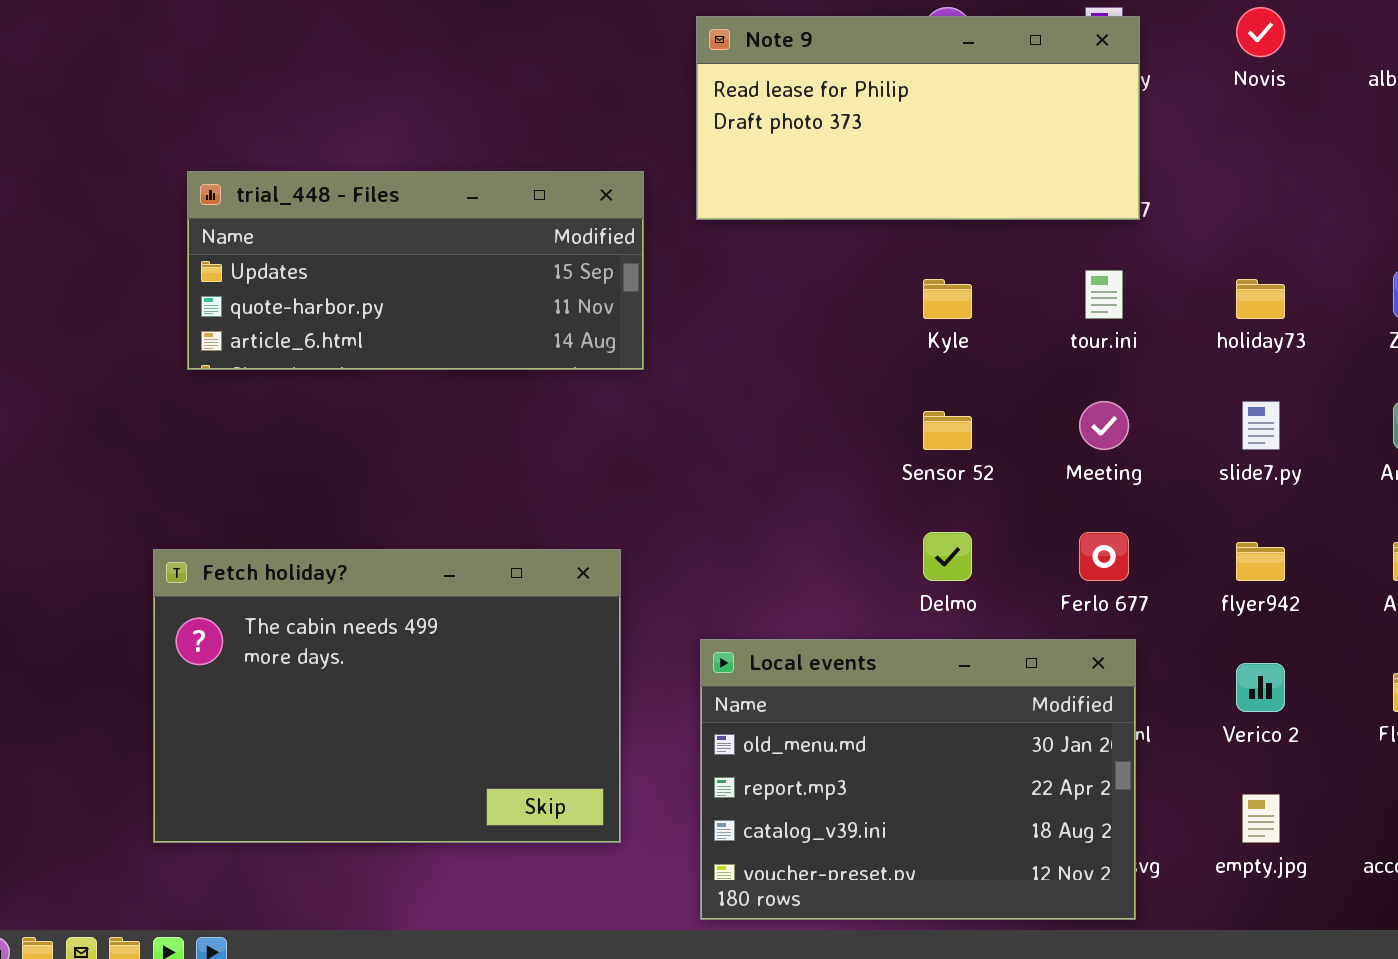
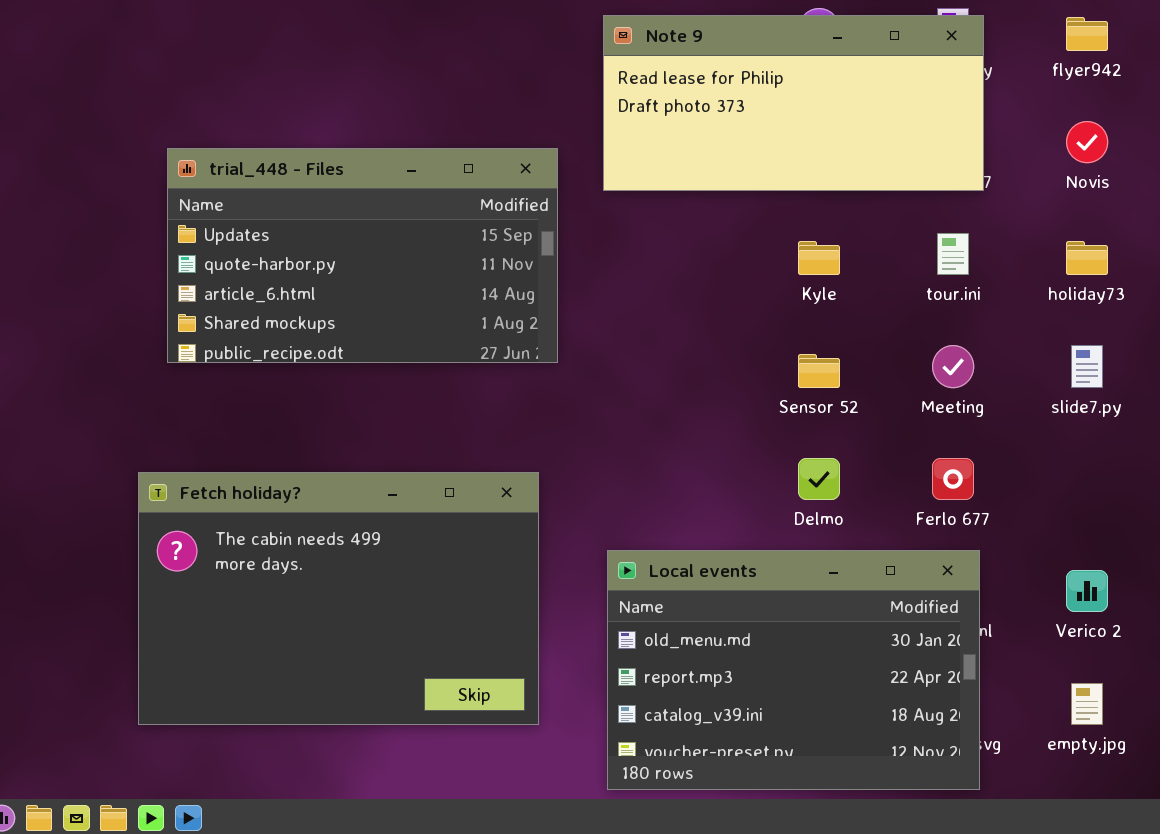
Novis: [1236,7,1285,57] -> [1066,121,1108,163], moved
trial_448 - Files: [187,171,644,370] -> [167,148,558,363], resized
flyer942: [1236,542,1285,581] -> [1066,17,1108,51], moved

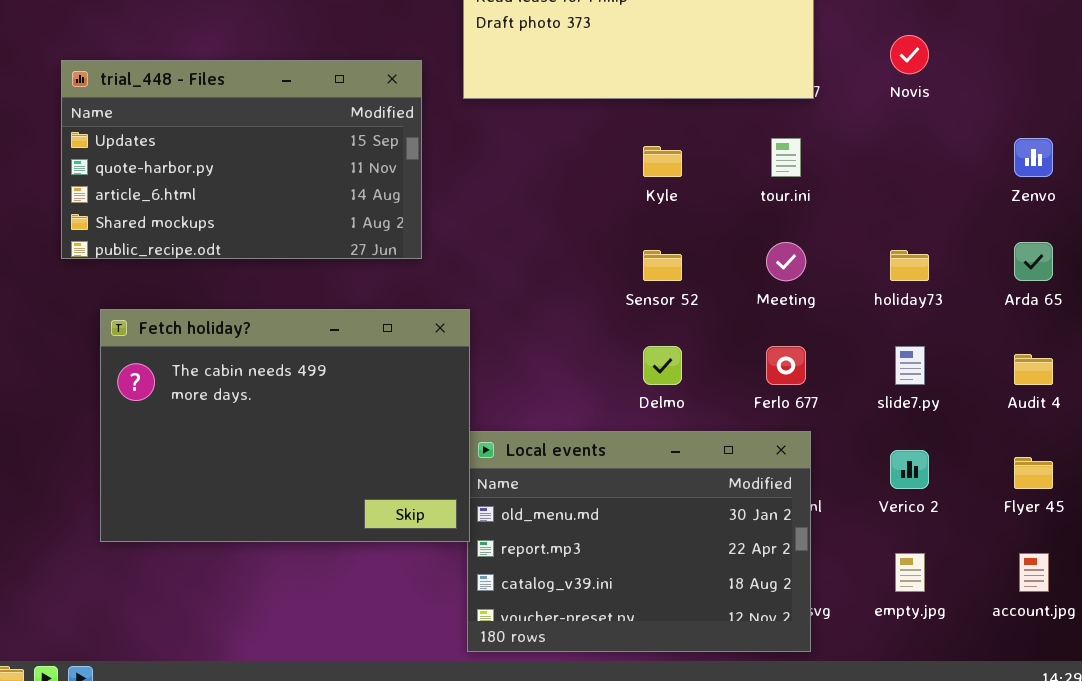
holiday73: [1066,241,1108,275] -> [890,250,929,281], moved
slide7.py: [1071,345,1103,388] -> [895,346,925,385], moved
Fetch holiday?: [138,472,539,725] -> [100,309,470,542], moved

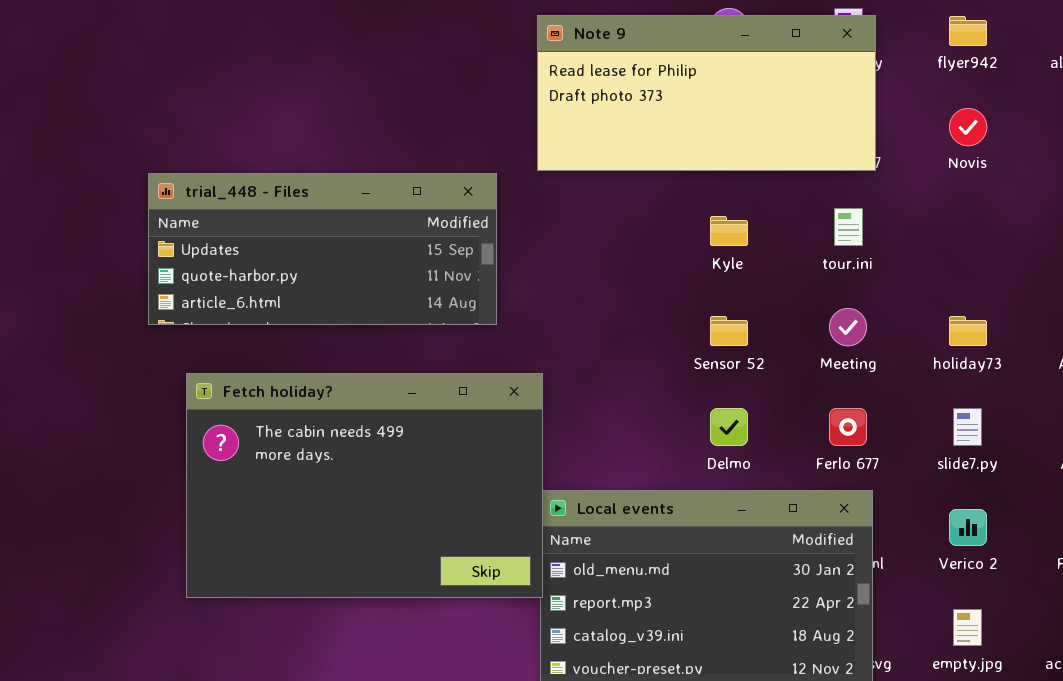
trial_448 - Files: [61,60,422,259] -> [148,173,497,325], resized

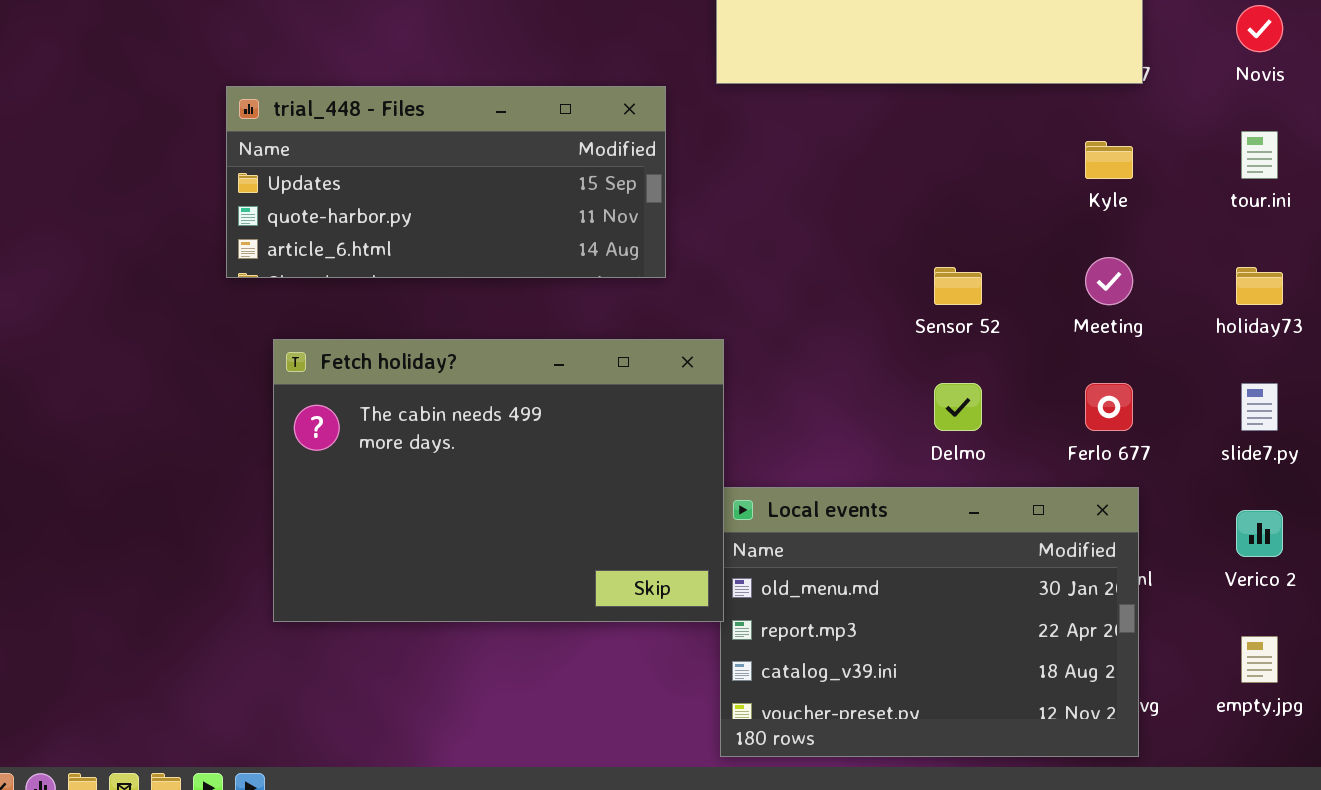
tour.ini: [834,208,863,246] -> [1241,131,1278,179], moved
Kyle: [710,216,748,246] -> [1085,141,1133,179], moved

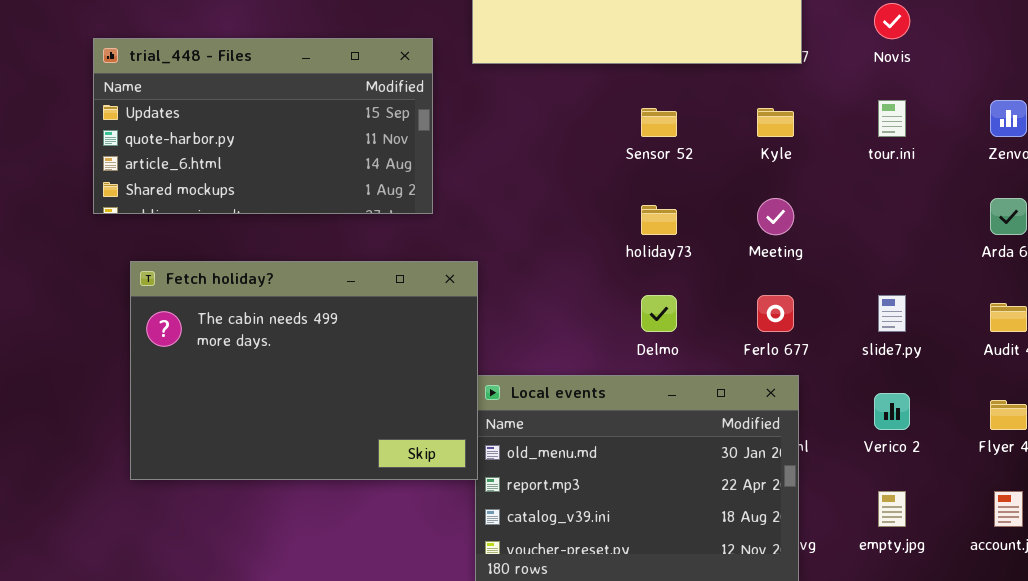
trial_448 - Files: [226,86,666,278] -> [93,38,433,214], resized
Sensor 52: [934,267,982,305] -> [641,108,677,137], moved
holiday73: [1236,267,1283,305] -> [641,205,677,235], moved

